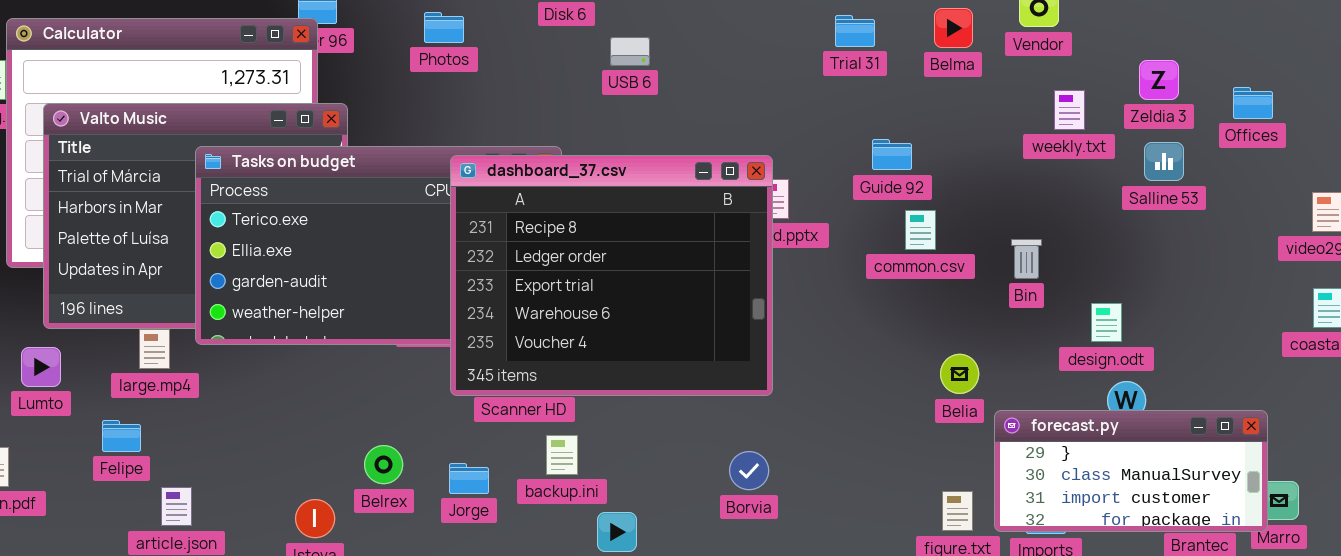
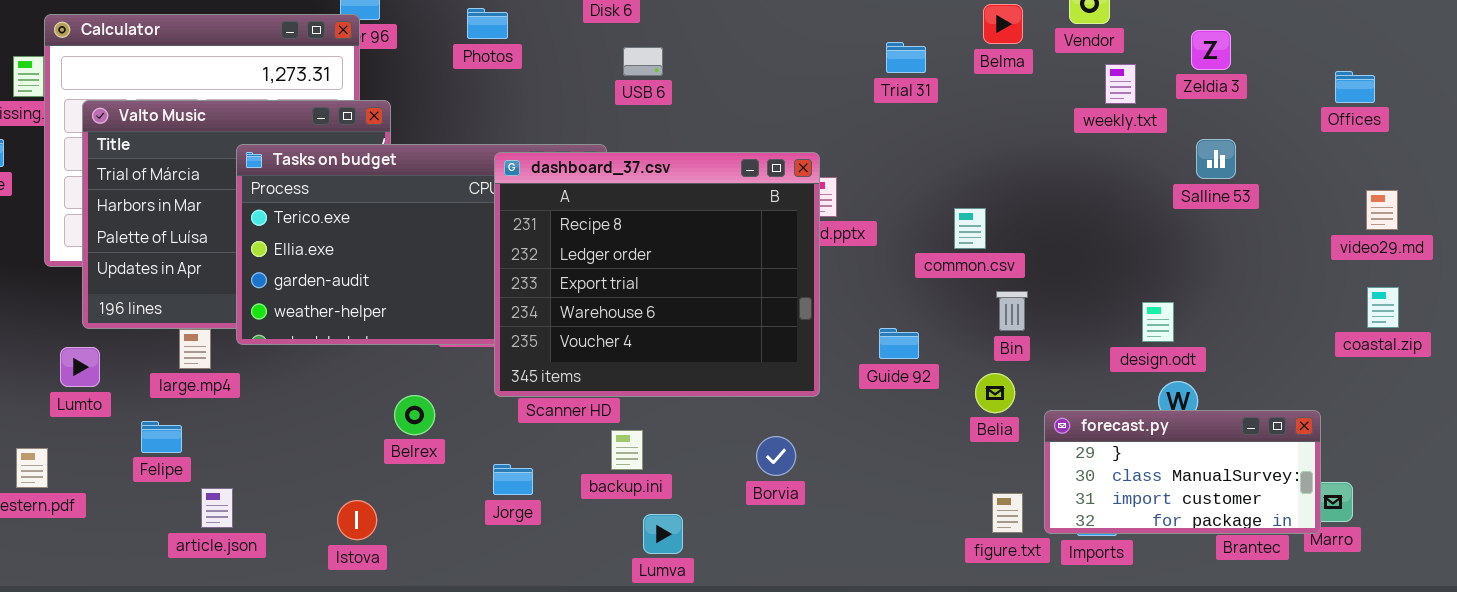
Trial 31: [835,15,875,47] -> [886,42,926,73], moved
USB 6: [610,37,650,66] -> [623,47,663,76], moved
Zeldia 3: [1139,60,1179,100] -> [1191,30,1231,70], moved
Offices: [1233,87,1273,119] -> [1335,71,1375,103], moved
weekly.txt: [1054,90,1085,130] -> [1105,64,1136,104], moved
Guide 92: [872,139,912,170] -> [879,328,919,359], moved
Bin: [1011,239,1042,279] -> [996,291,1028,331], moved
Belia: [940,354,979,394] -> [975,373,1015,413], moved
backup.ini: [546,435,578,475] -> [611,430,643,470], moved
Belrex: [364,445,403,484] -> [394,395,435,435], moved
Borvia: [729,451,769,490] -> [756,436,796,476], moved

